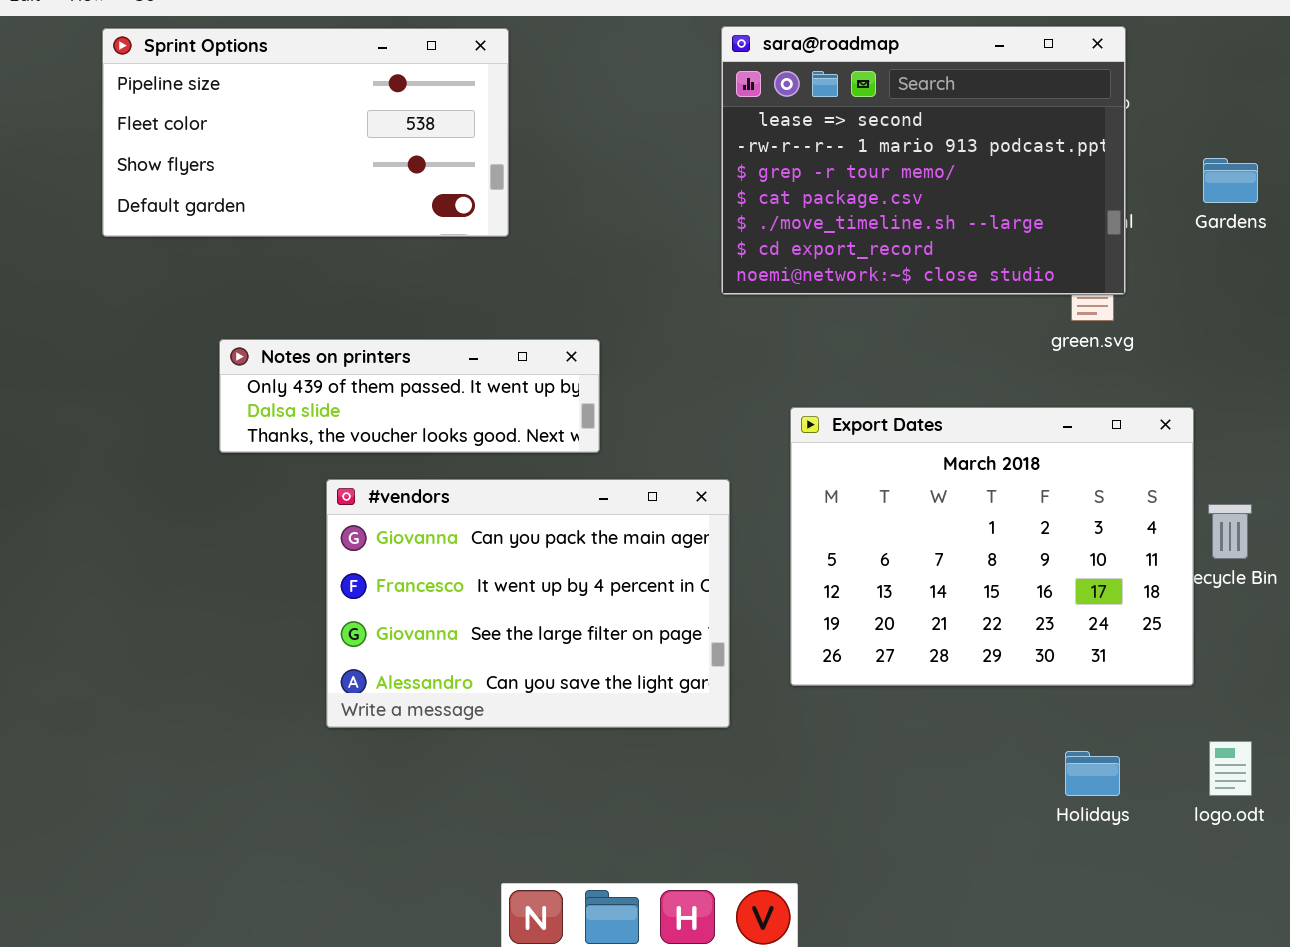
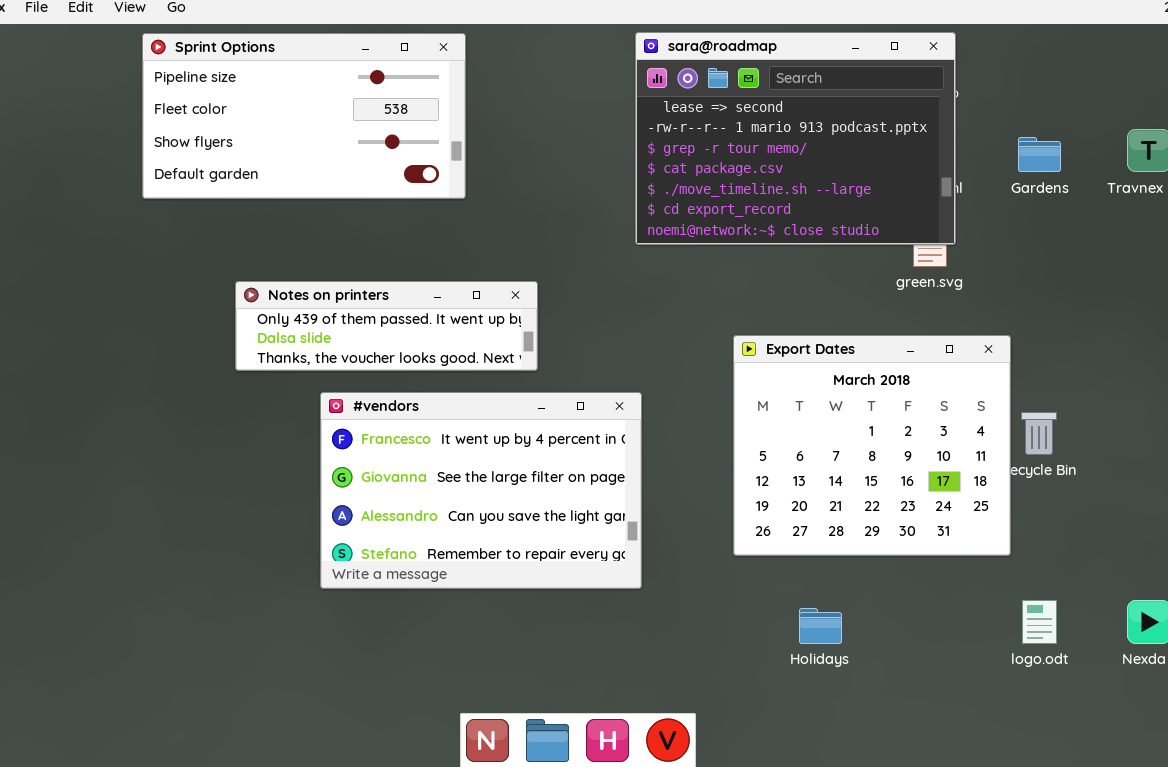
Export Dates: [790,407,1194,686] -> [733,335,1011,556], resized
#vendors: [326,479,730,728] -> [320,392,642,589], scrolled down 1 row
Holidays: [1065,751,1120,796] -> [799,608,842,644], moved

